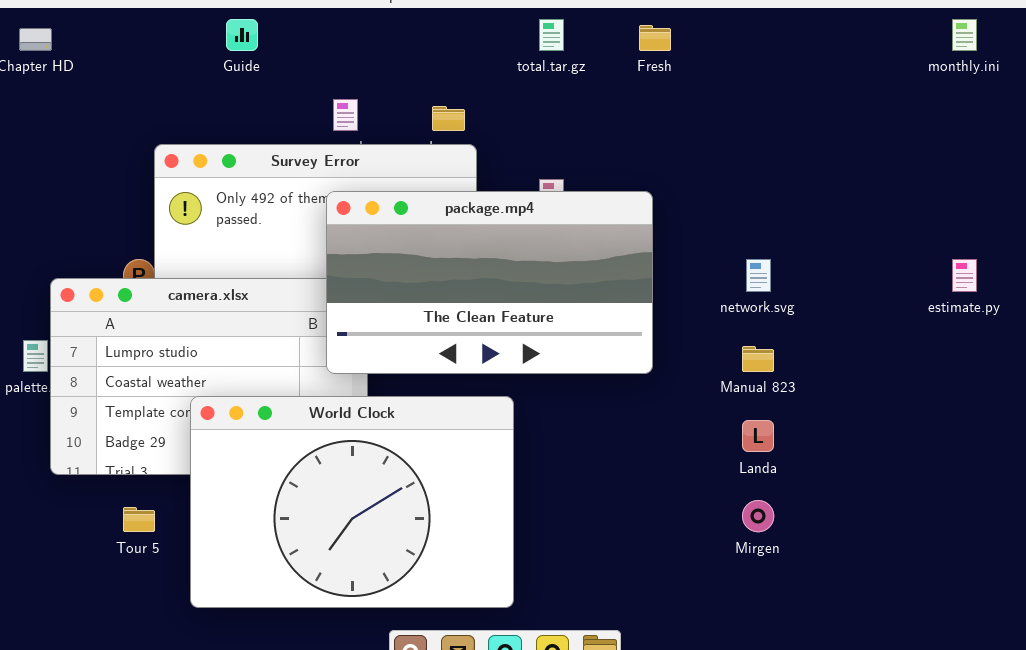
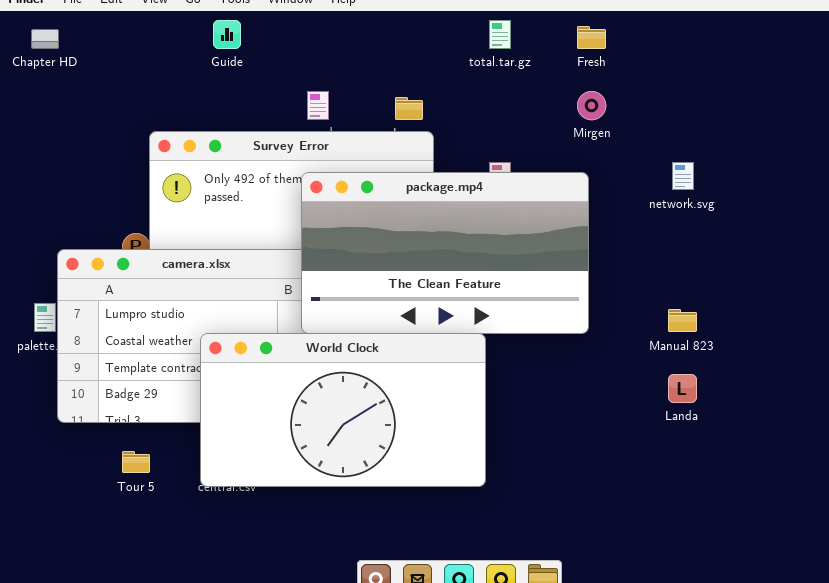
network.svg: [746,259,771,292] -> [672,162,694,190], moved
World Clock: [190,396,514,608] -> [200,333,486,487], moved, resized
Mirgen: [742,500,774,532] -> [577,91,606,120], moved

